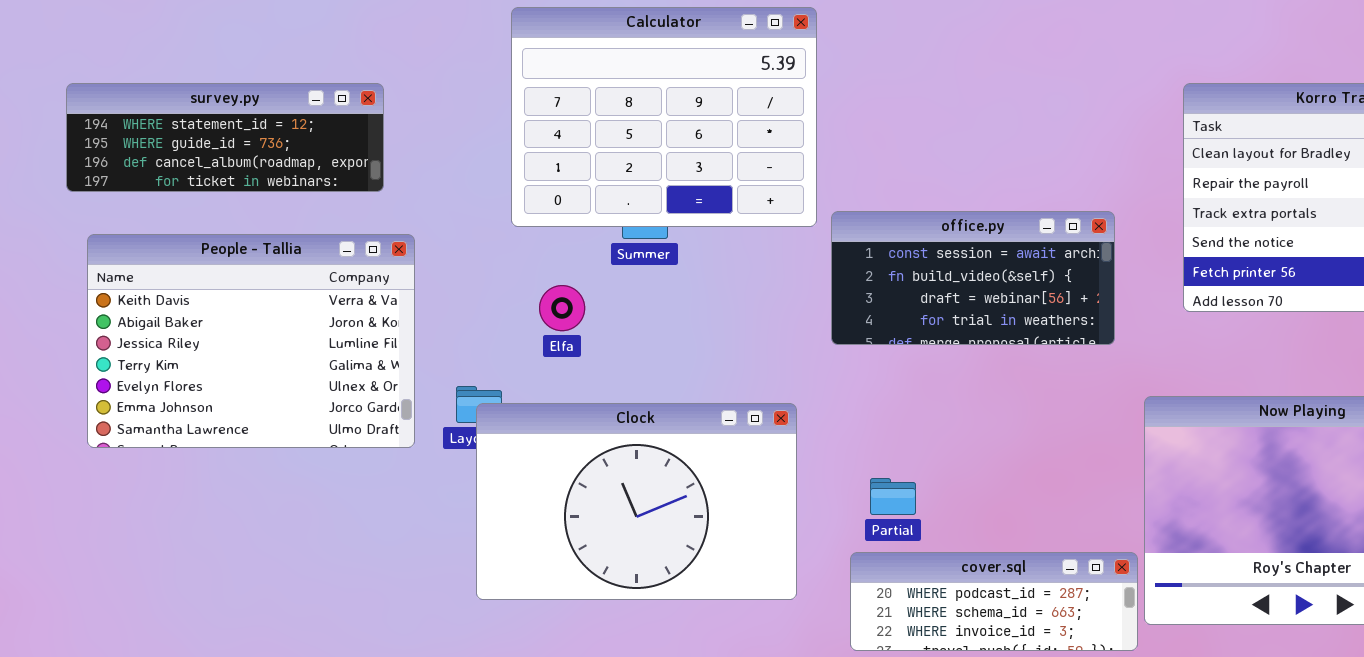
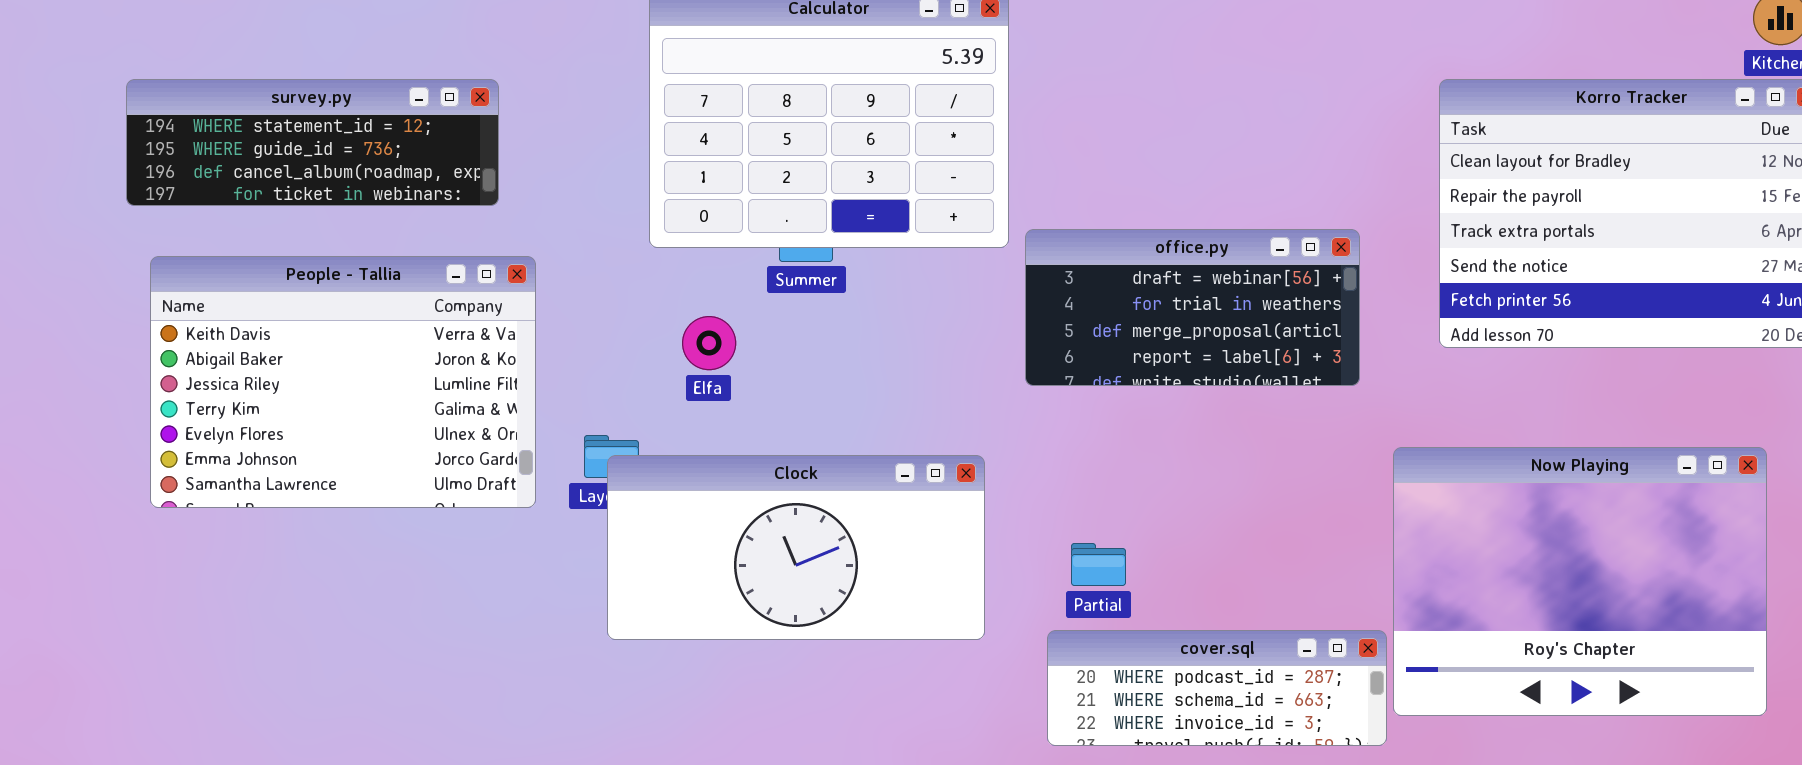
office.py: [831,211,1115,345] -> [1025,229,1360,386], scrolled down 2 rows
Clock: [476,403,797,600] -> [607,455,985,640], resized

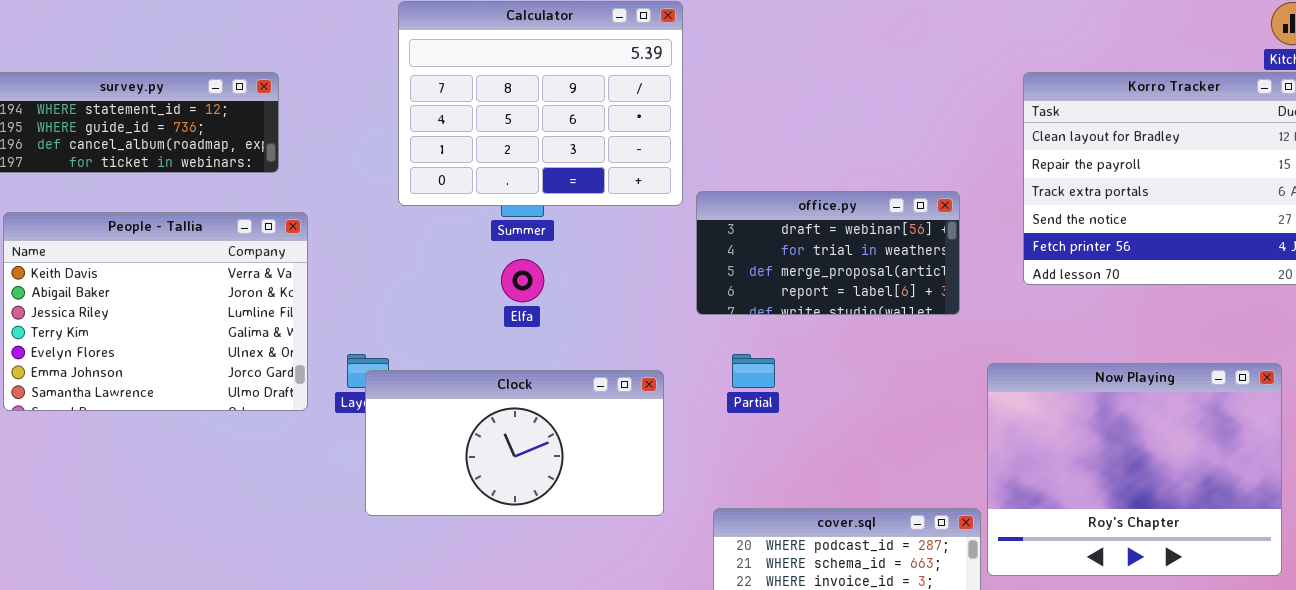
Elfa: [682,316,736,370] -> [501,259,544,302], moved
Partial: [1071,543,1126,586] -> [732,354,775,388], moved

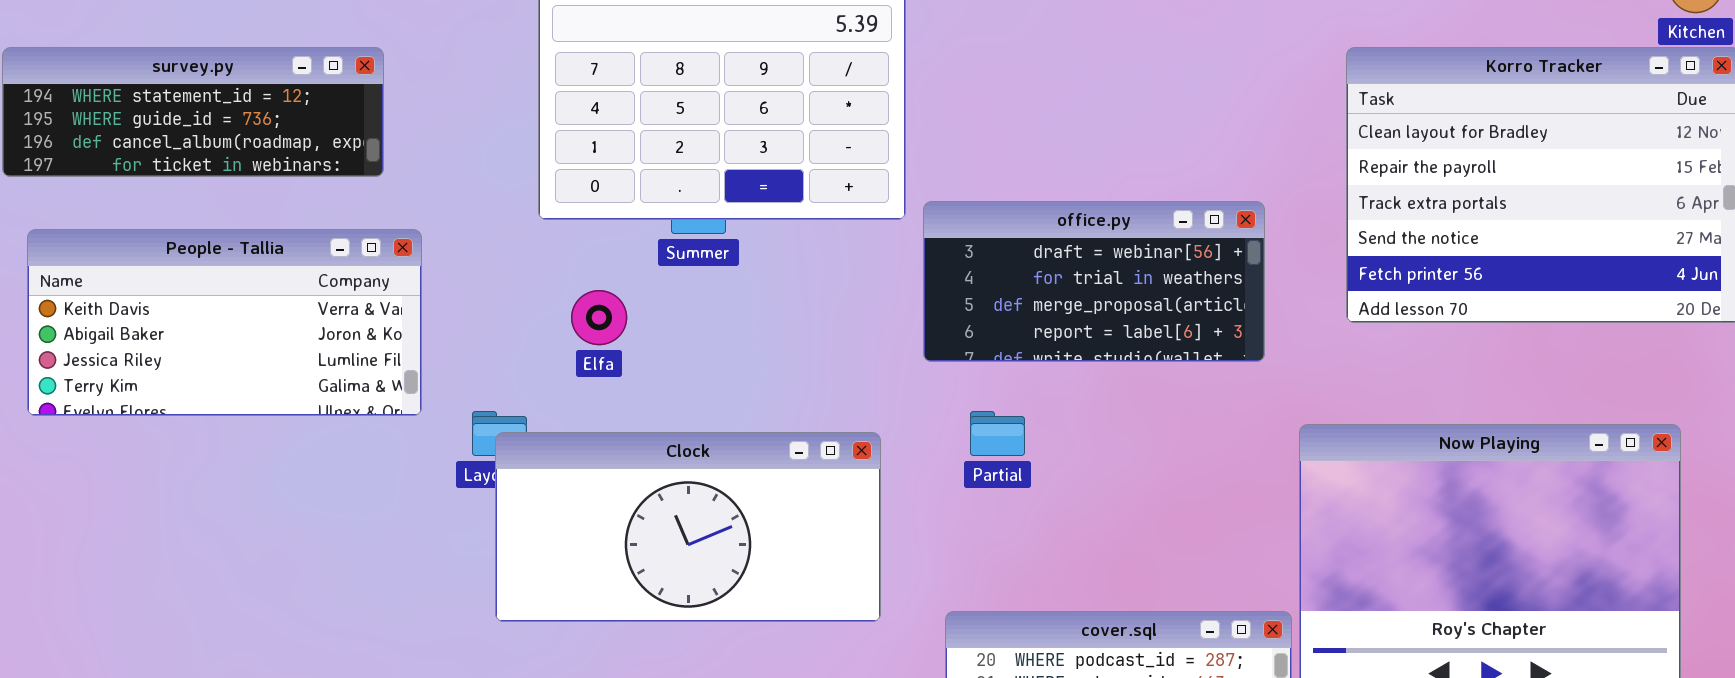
People - Tallia: [3,212,308,411] -> [27,229,422,416], resized
Elfa: [501,259,544,302] -> [571,290,627,345], moved

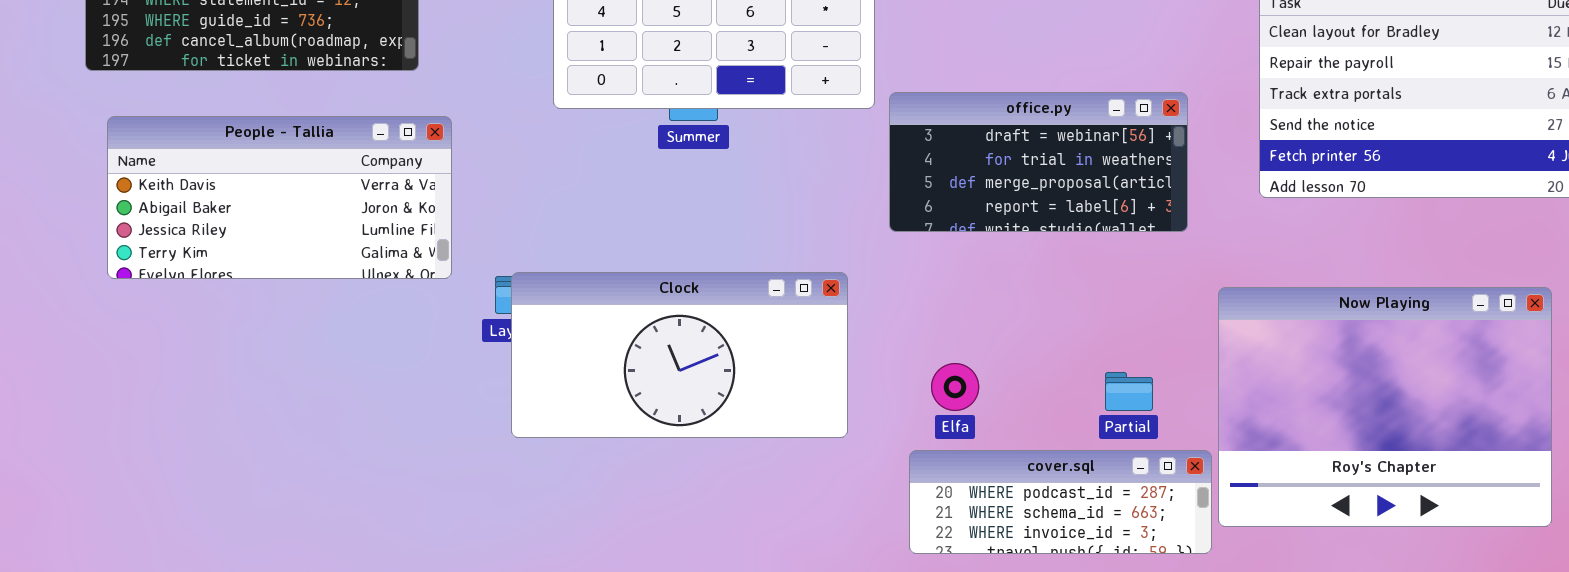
Elfa: [571,290,627,345] -> [931,363,979,411], moved
Partial: [970,411,1025,456] -> [1105,372,1153,411], moved
Clock: [495,432,881,622] -> [511,272,848,438], moved

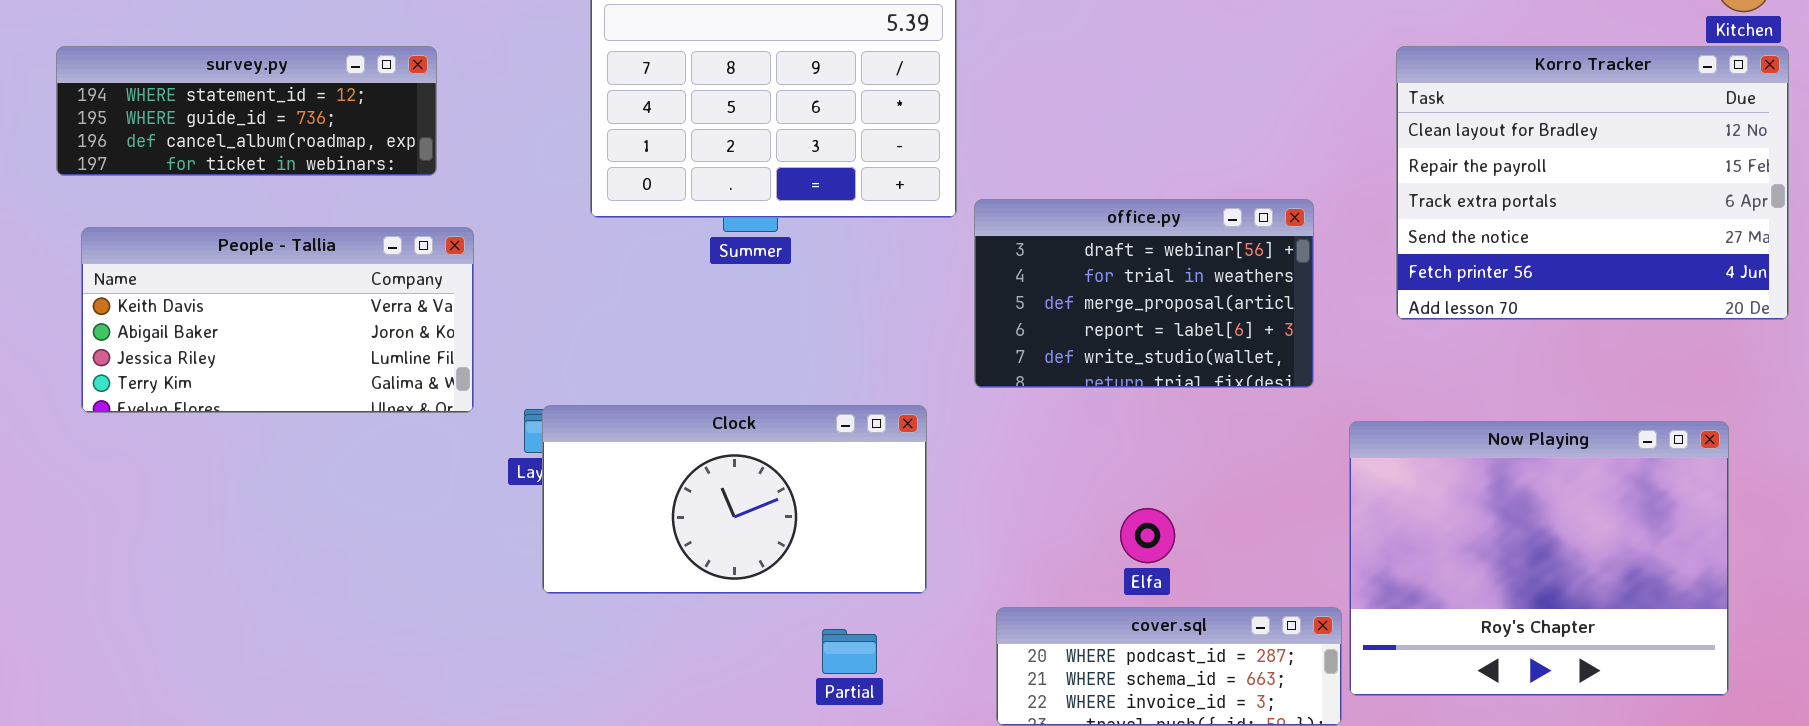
office.py: [889,92,1188,232] -> [974,199,1314,388], resized
Elfa: [931,363,979,411] -> [1120,508,1175,563], moved
Partial: [1105,372,1153,411] -> [822,629,877,674], moved

